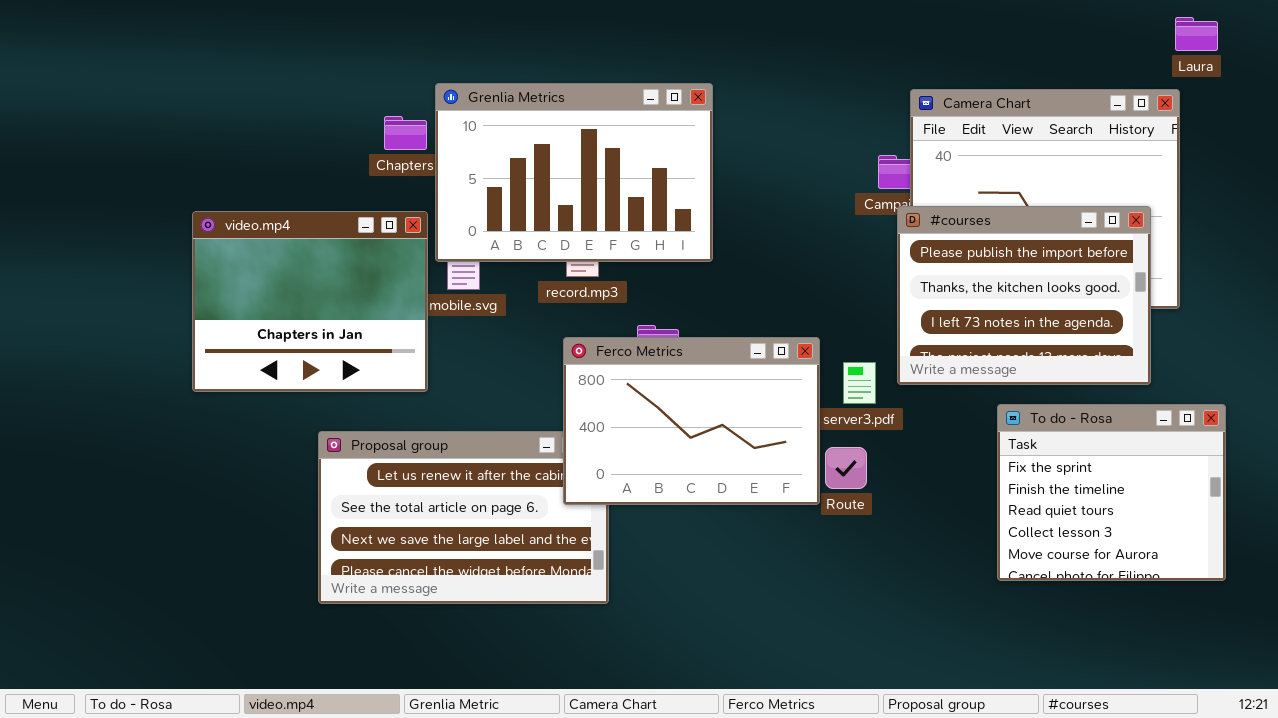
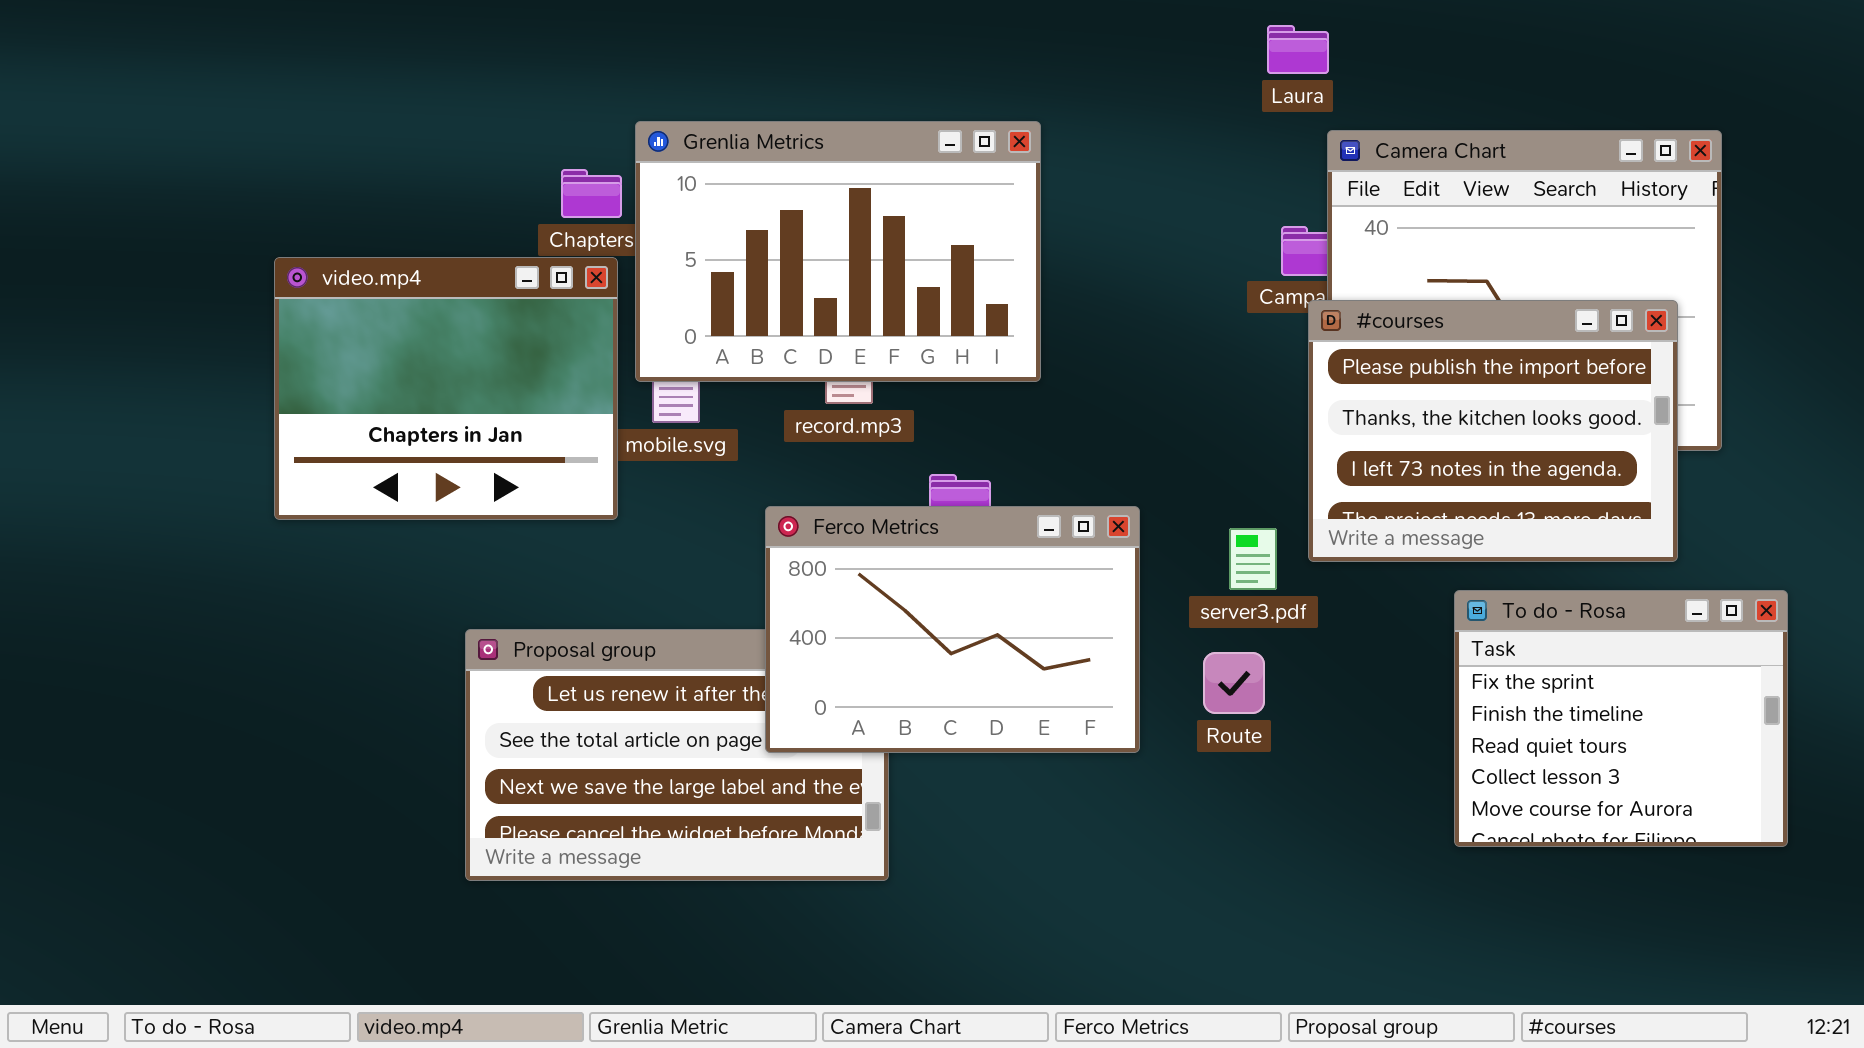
Laura: [1175,17,1218,51] -> [1267,25,1329,74], moved
video.mp4: [192,211,428,392] -> [274,257,618,520], moved
Ferco Metrics: [563,337,820,505] -> [765,506,1140,753], moved

